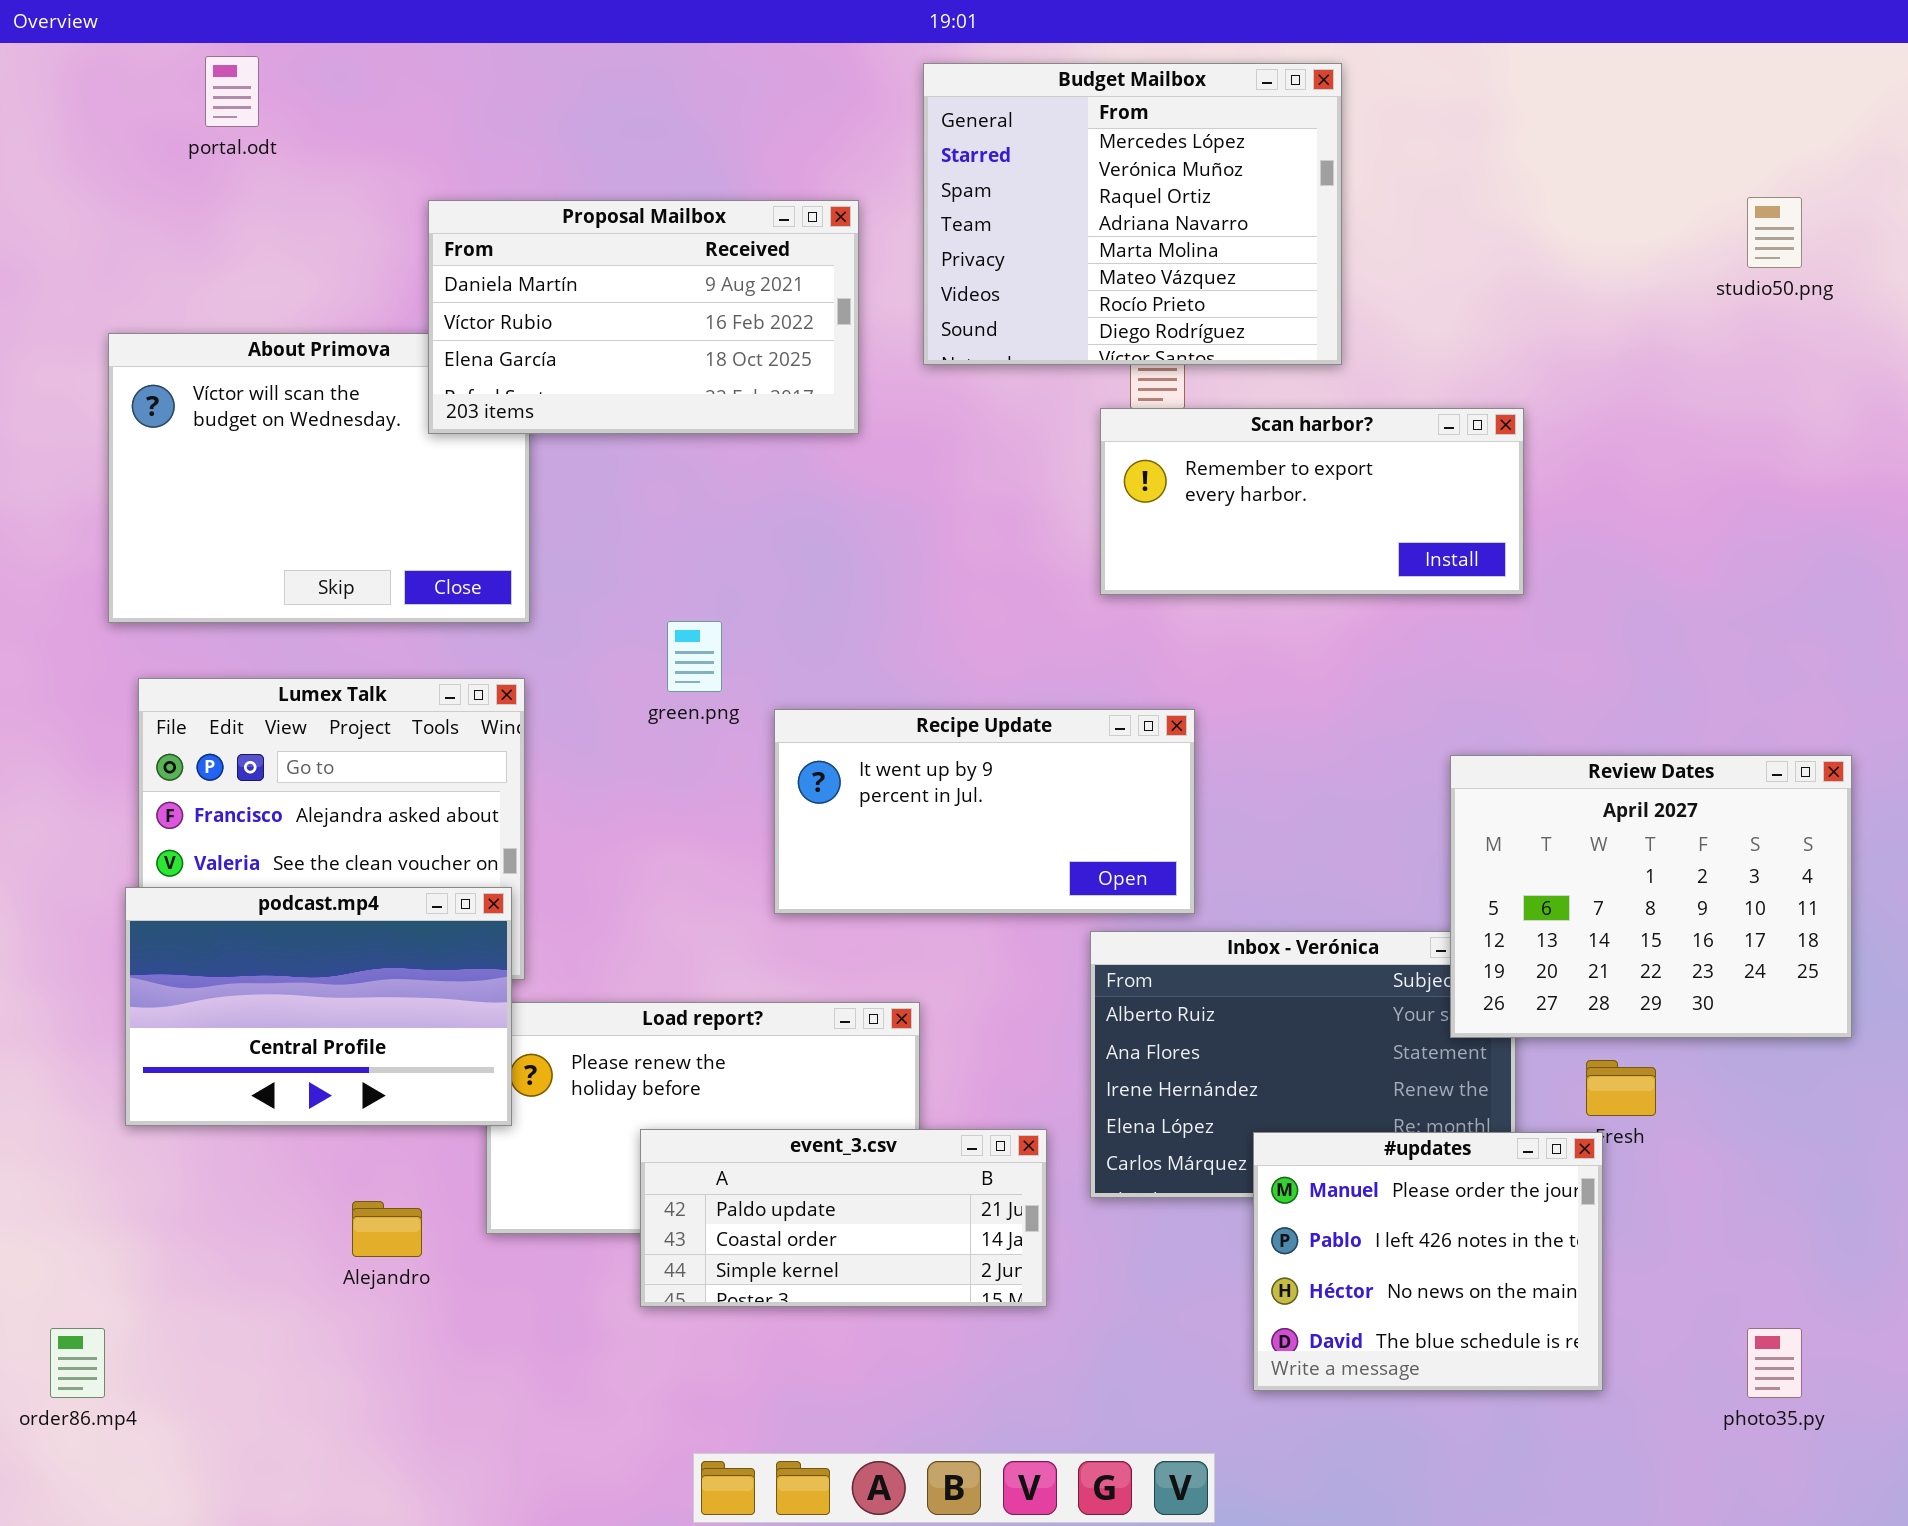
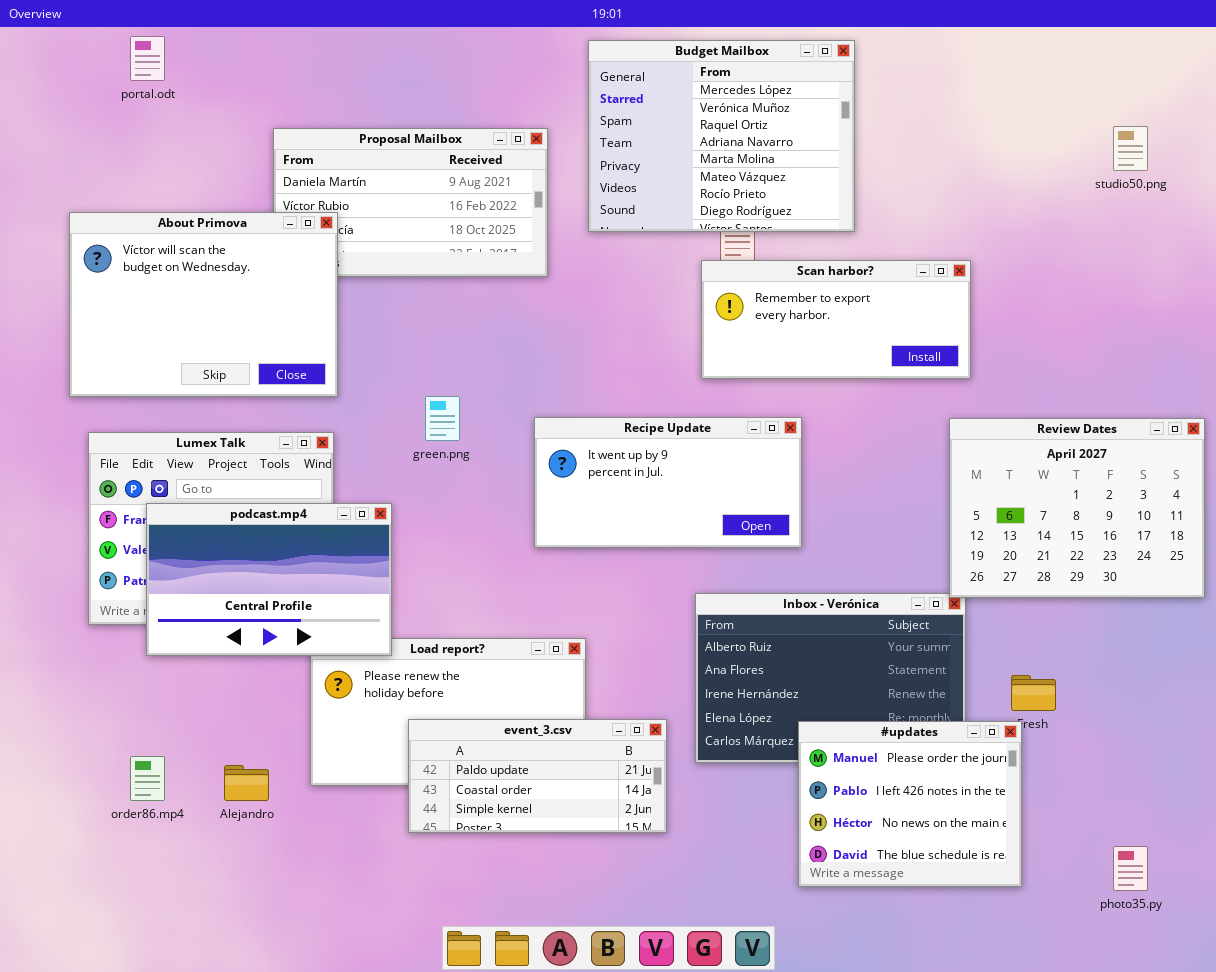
About Primova: [108,333,530,623] -> [69,212,338,397], raised
Recipe Update: [774,709,1195,914] -> [534,417,802,548], moved
Review Dates: [1450,755,1852,1038] -> [949,418,1205,598], moved
podcast.mp4: [125,887,512,1126] -> [146,503,392,656], moved
order86.mp4: [50,1328,105,1398] -> [130,756,165,801], moved

